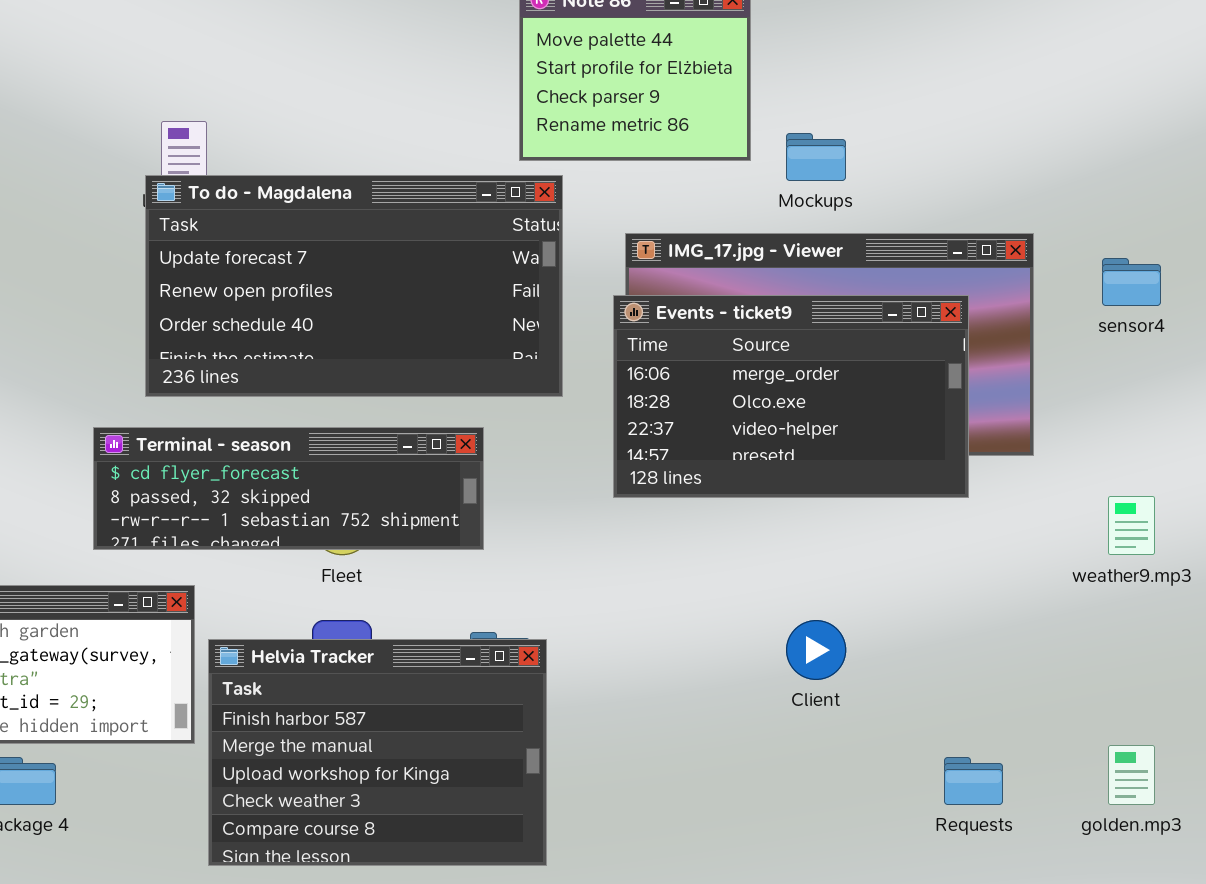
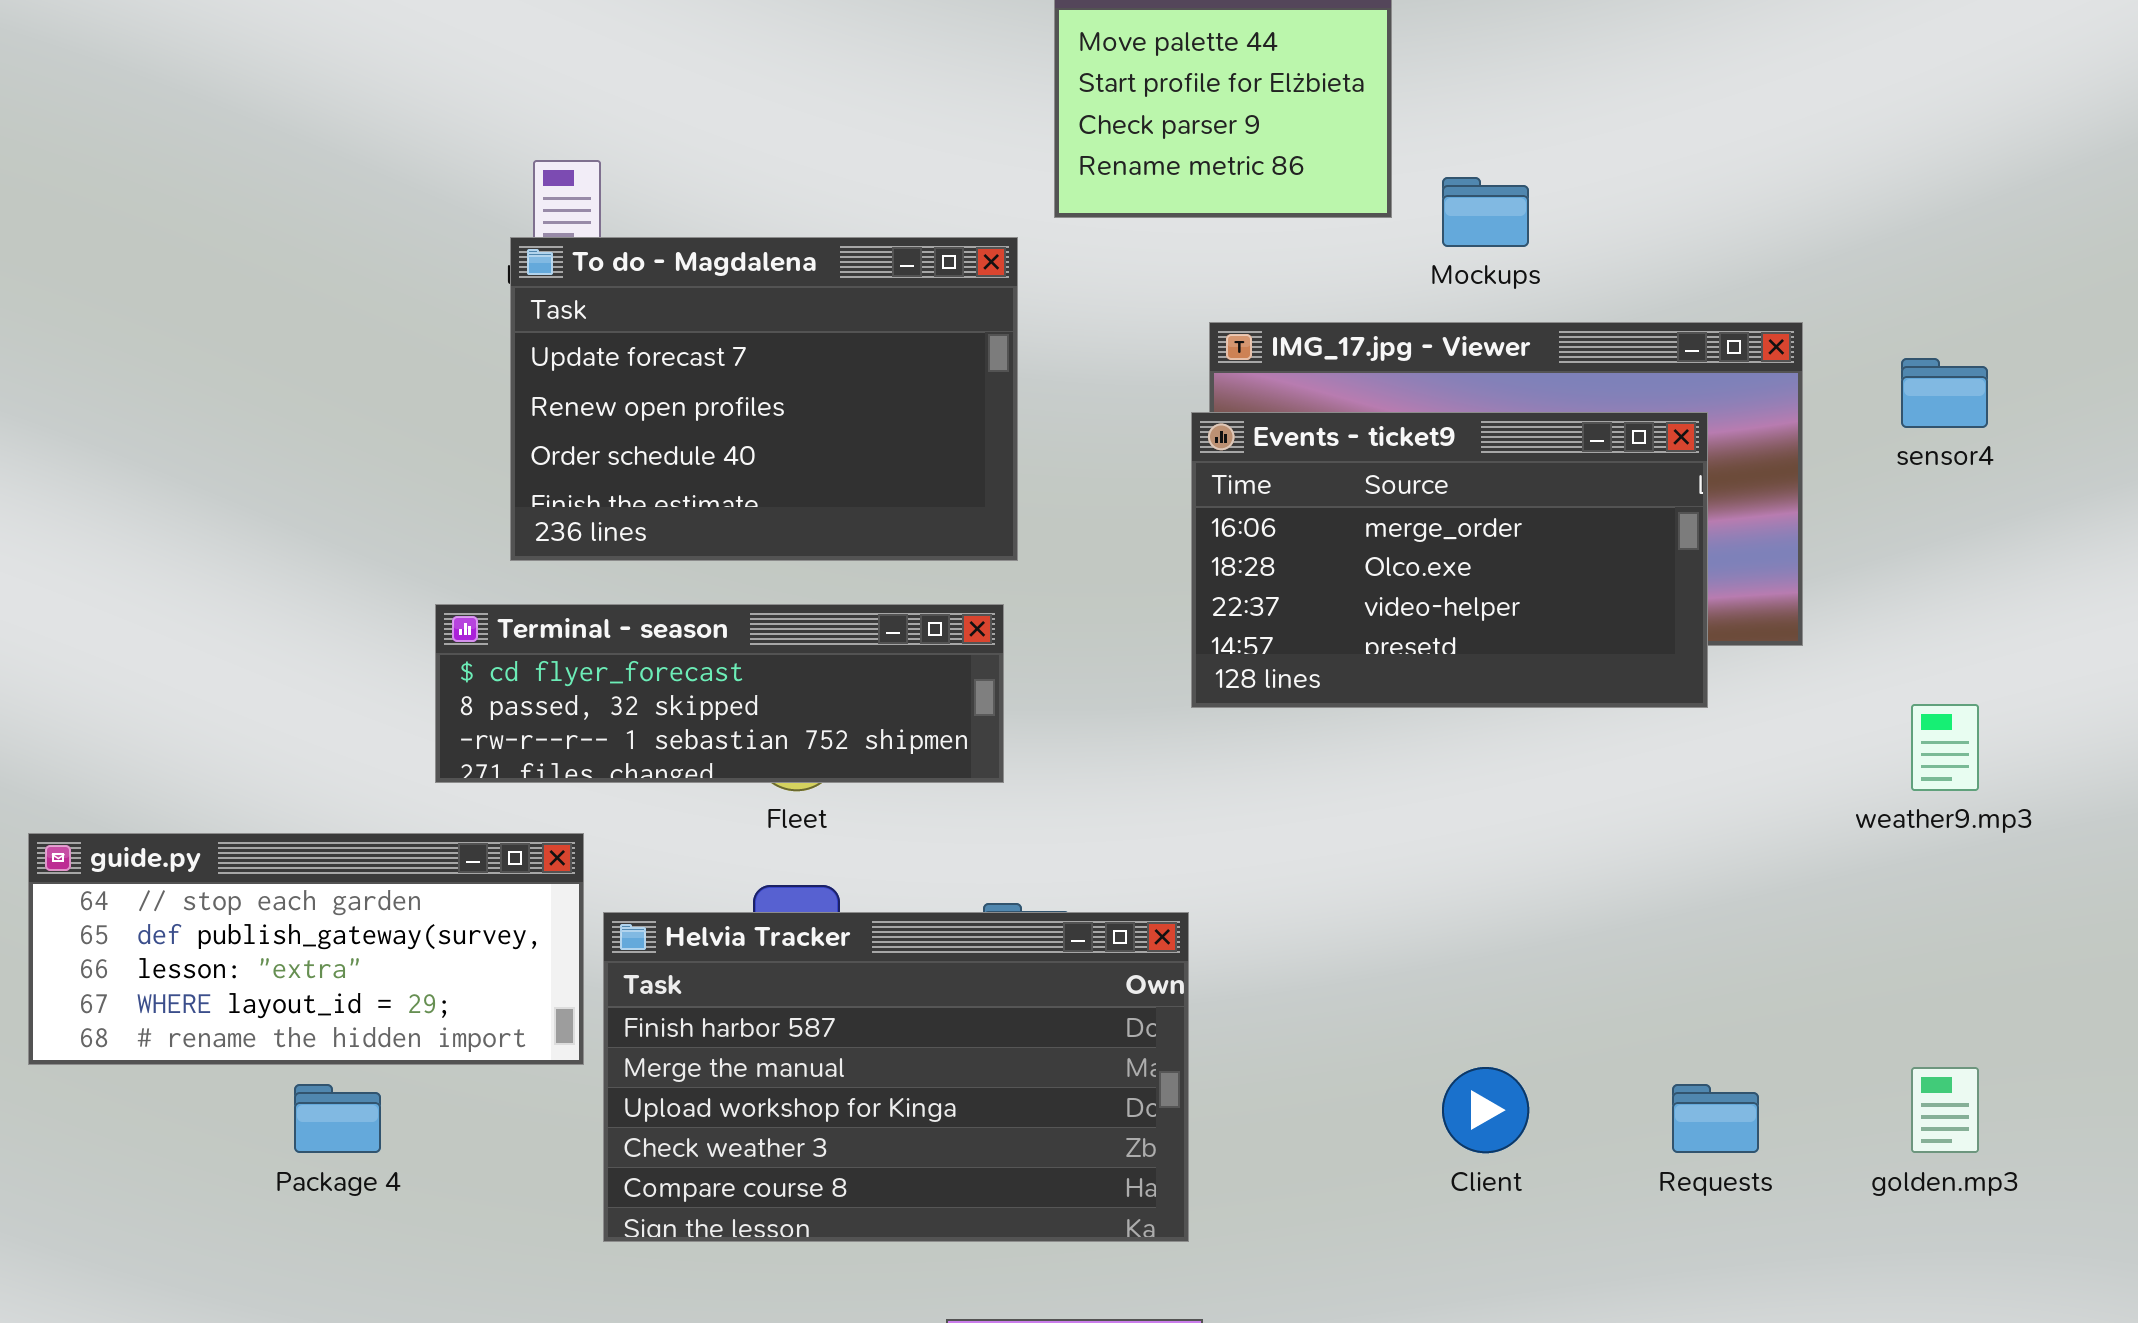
To do - Magdalena: [145,175,563,397] -> [510,237,1018,561], resized
Client: [786,620,846,680] -> [1442,1067,1529,1153], moved
Helvia Tracker: [208,639,547,866] -> [603,912,1189,1242], resized

